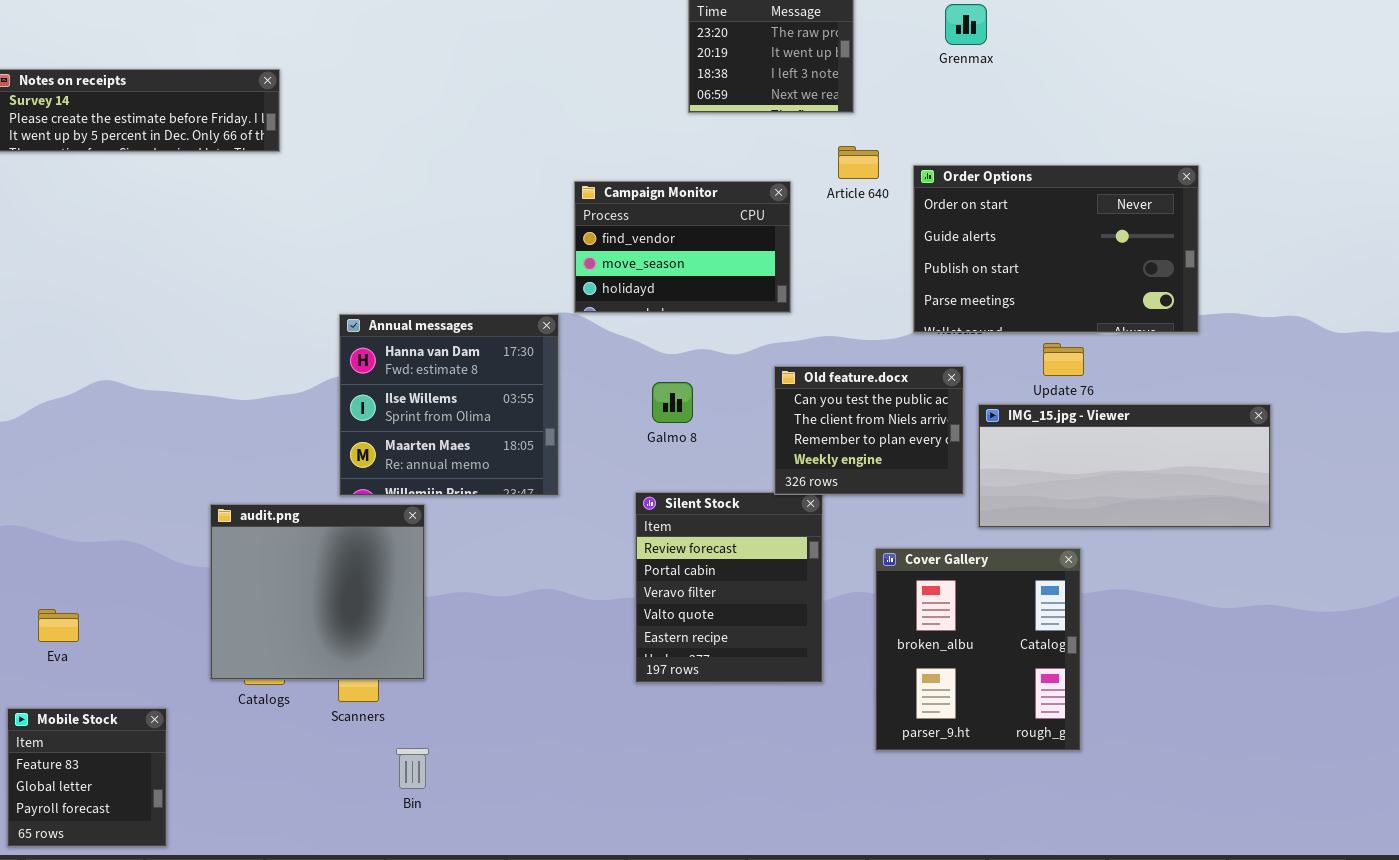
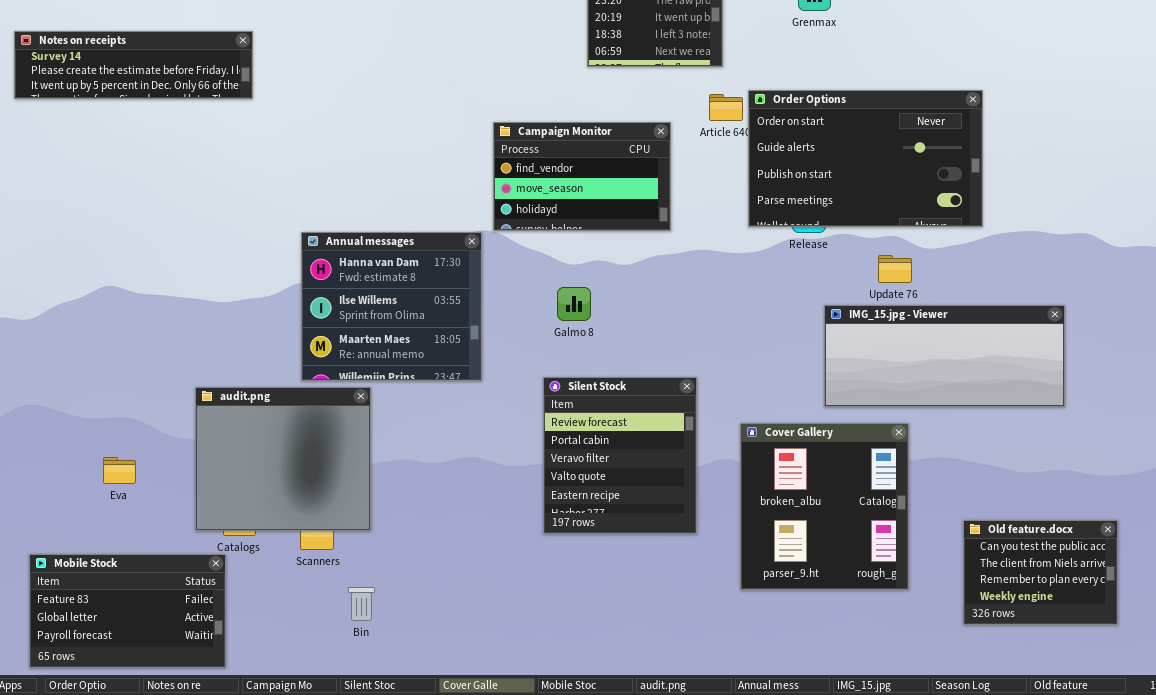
Order Options: [913,165,1199,333] -> [748,90,983,227], moved
Old feature.docx: [774,366,964,495] -> [963,520,1118,625], moved
Eva: [38,609,79,642] -> [103,457,136,484], moved
Mobile Stock: [7,708,167,847] -> [29,554,226,668], resized

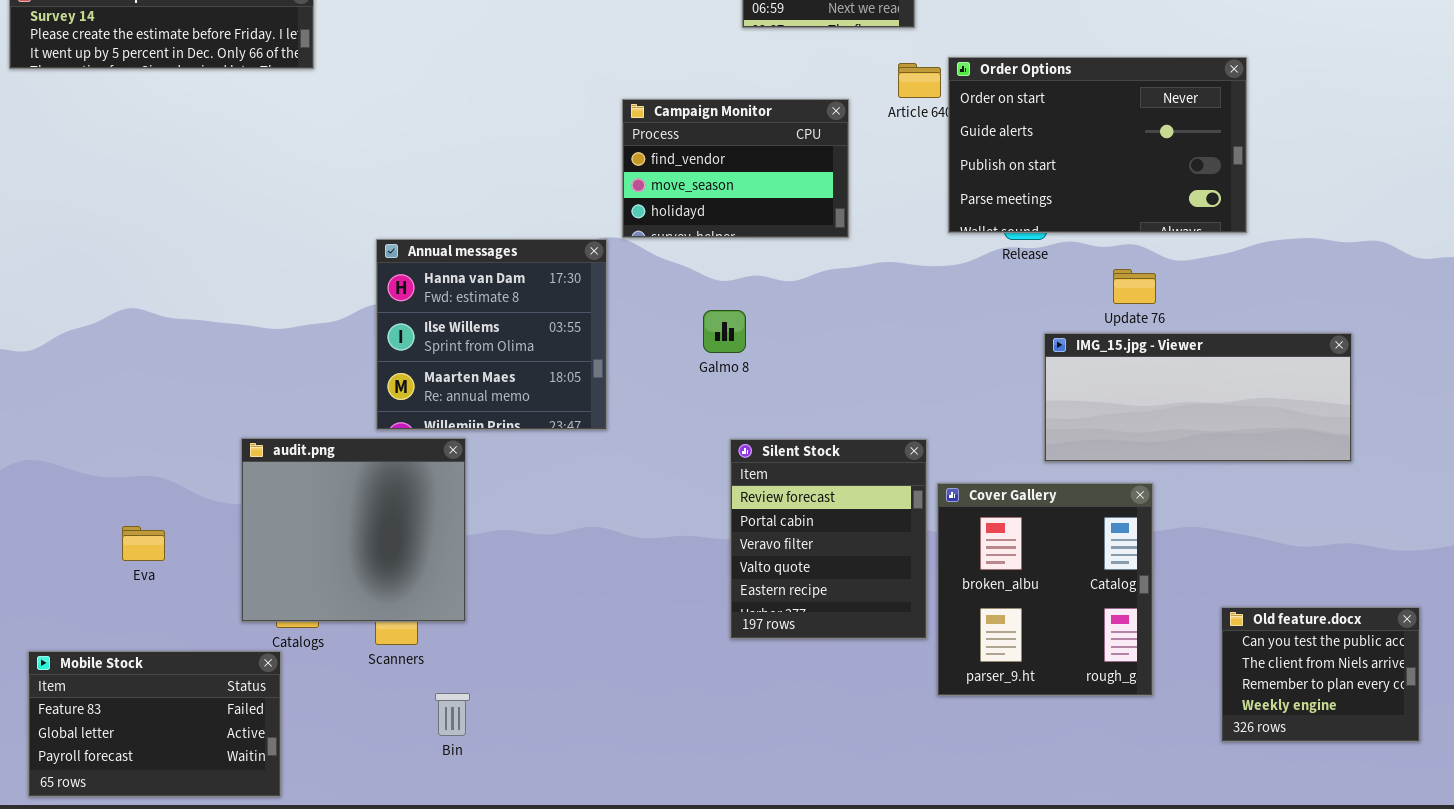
Silent Stock: [543,377,697,534] -> [730,439,927,639], moved

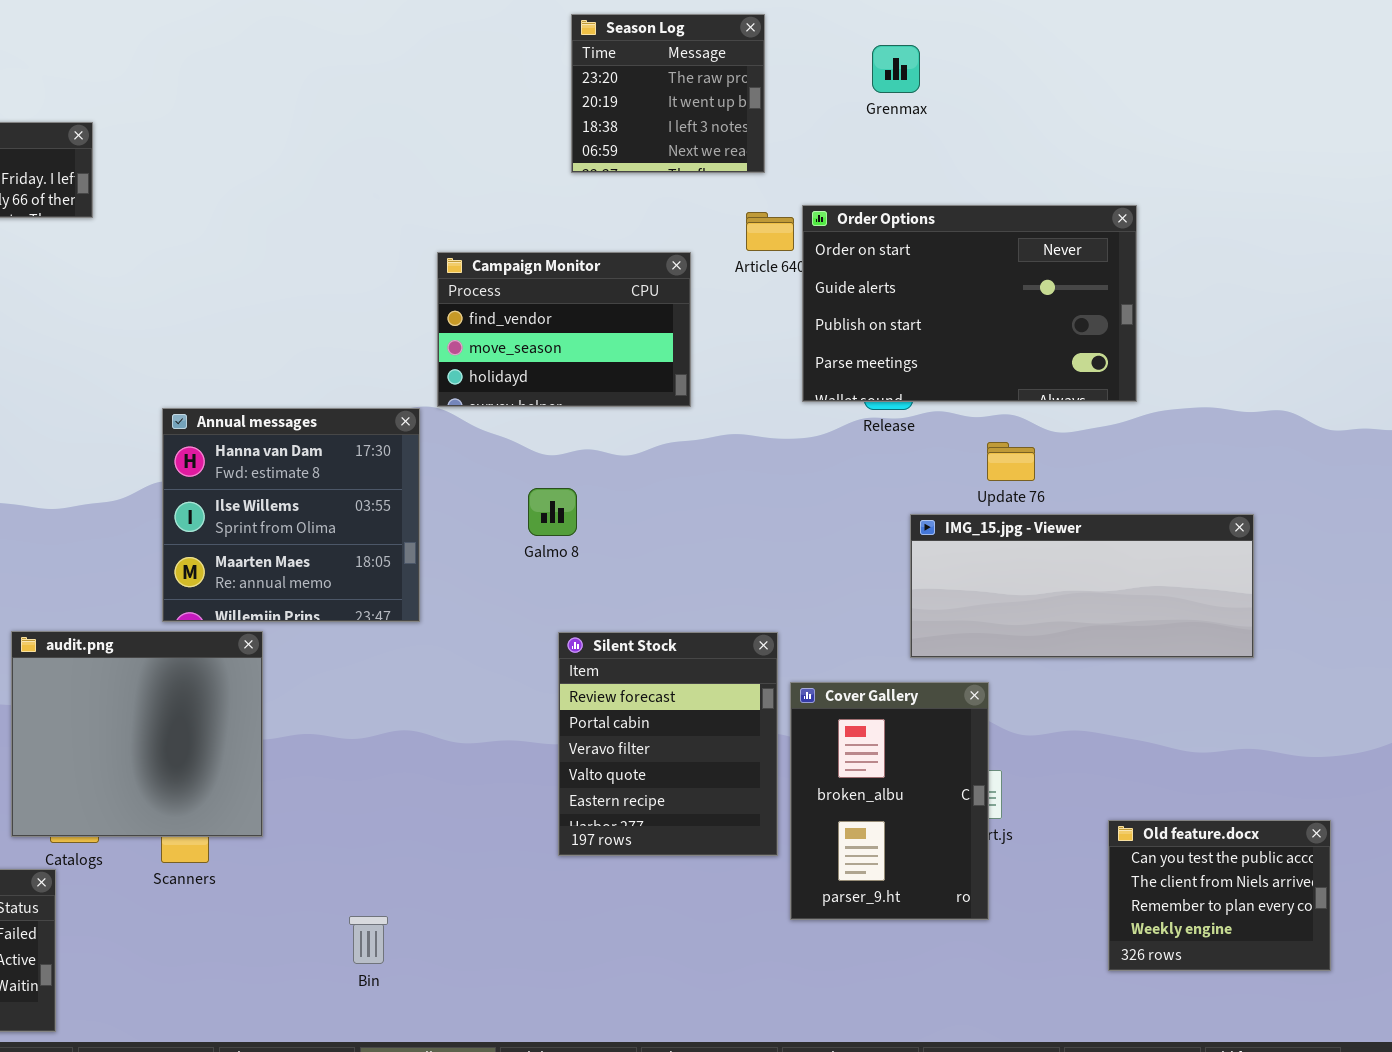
Cover Gallery: [937,483,1153,696] -> [790,682,989,920], resized
Bin: [435,693,470,736] -> [349,916,388,964], moved

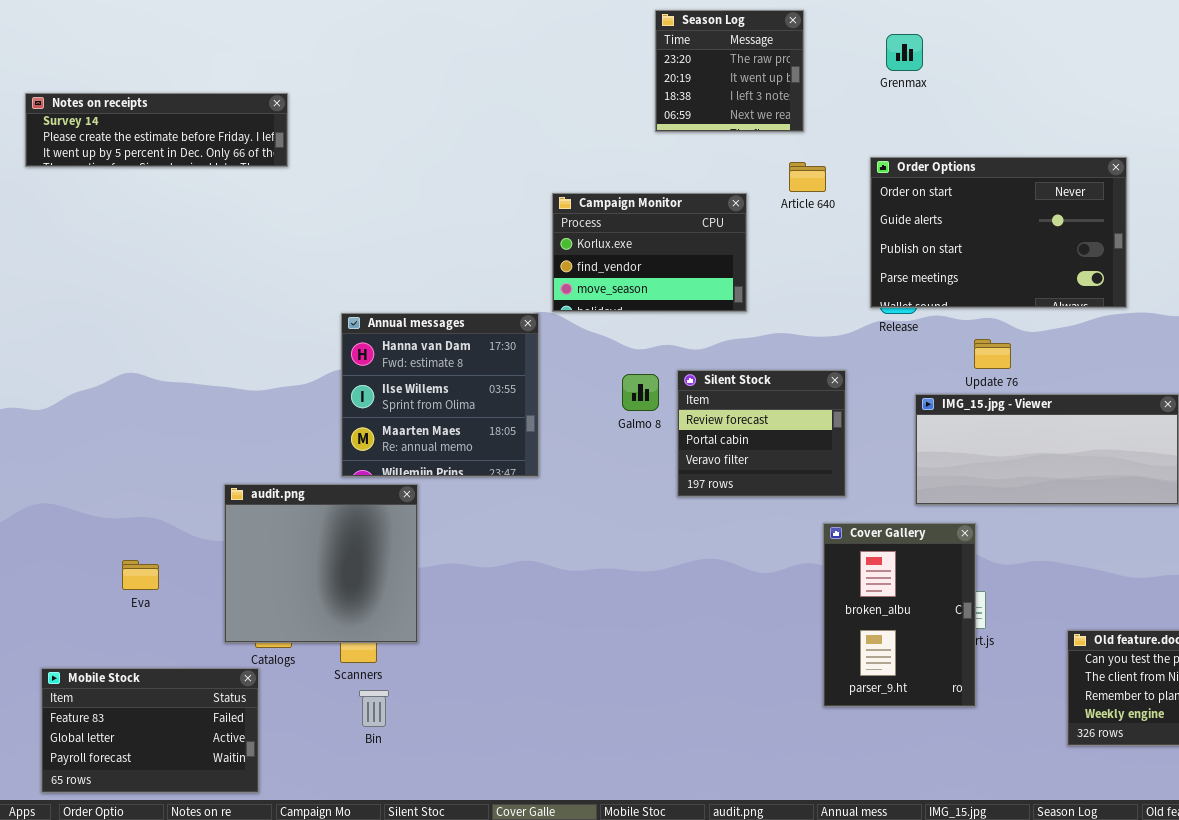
Order Options: [802,205,1137,402] -> [870,157,1127,308], moved
Campaign Monitor: [437,252,691,407] -> [552,193,747,312], scrolled up 1 row
Silent Stock: [558,632,778,856] -> [677,370,846,497], moved, resized
Bin: [349,916,388,964] -> [359,690,389,727], moved

